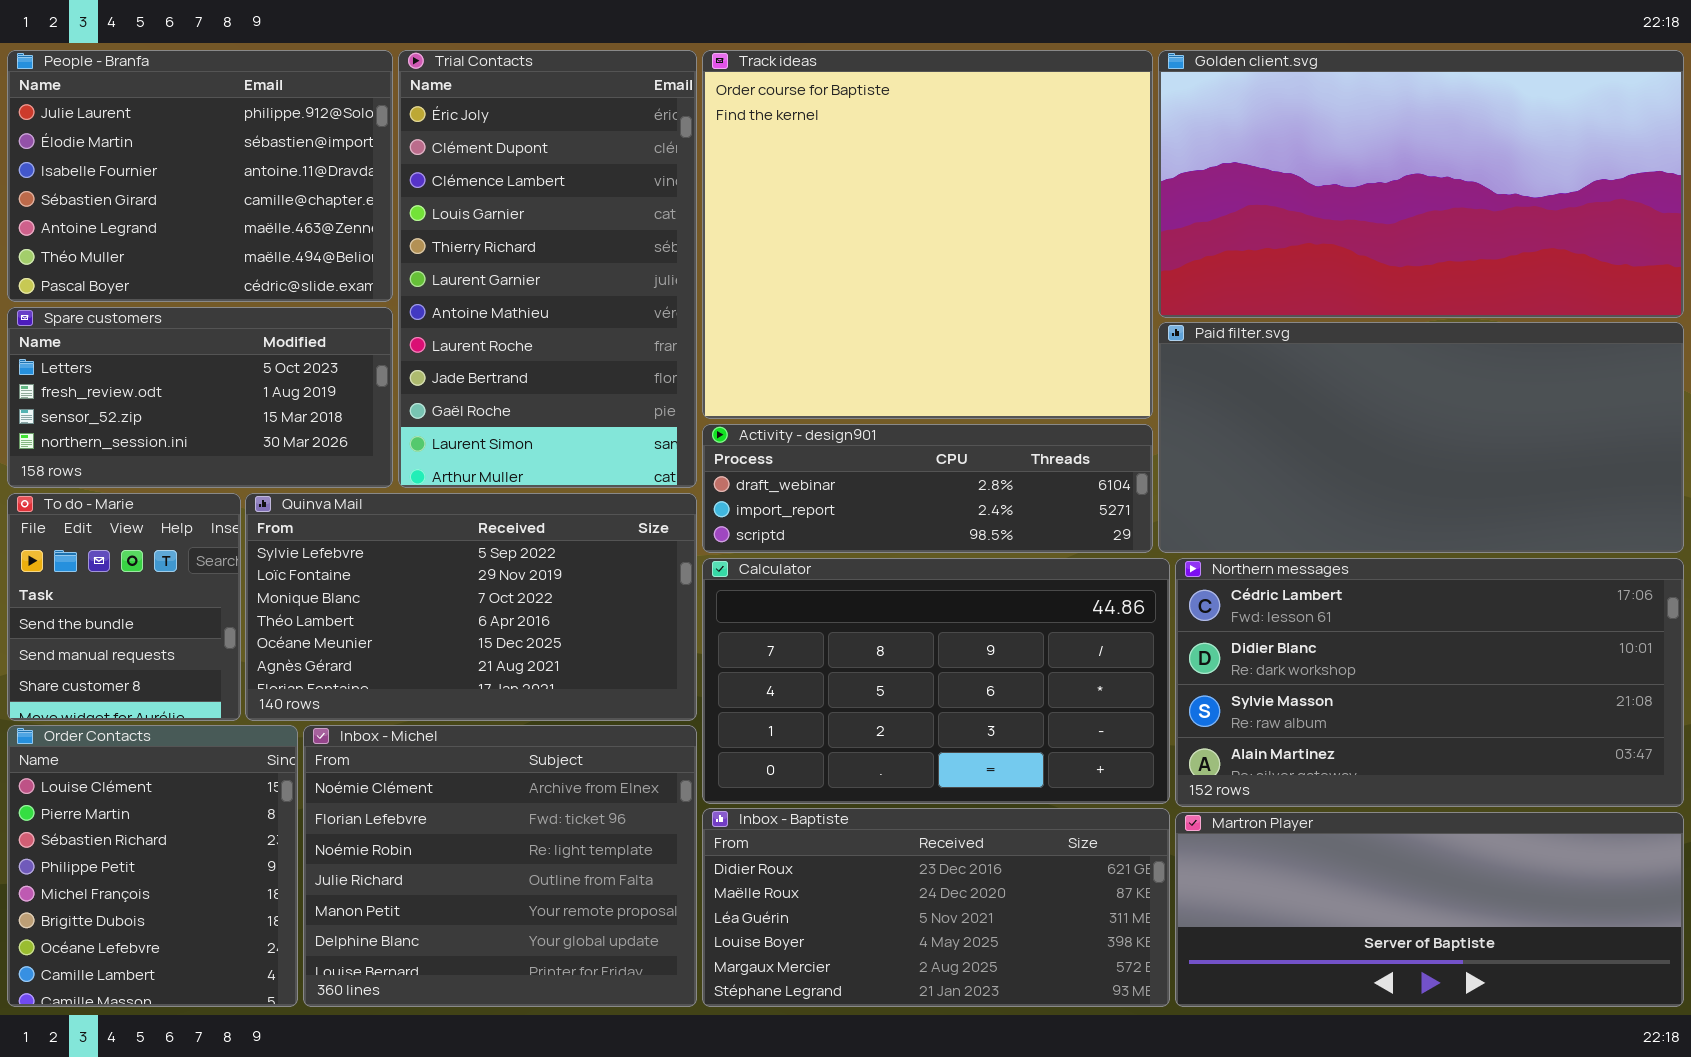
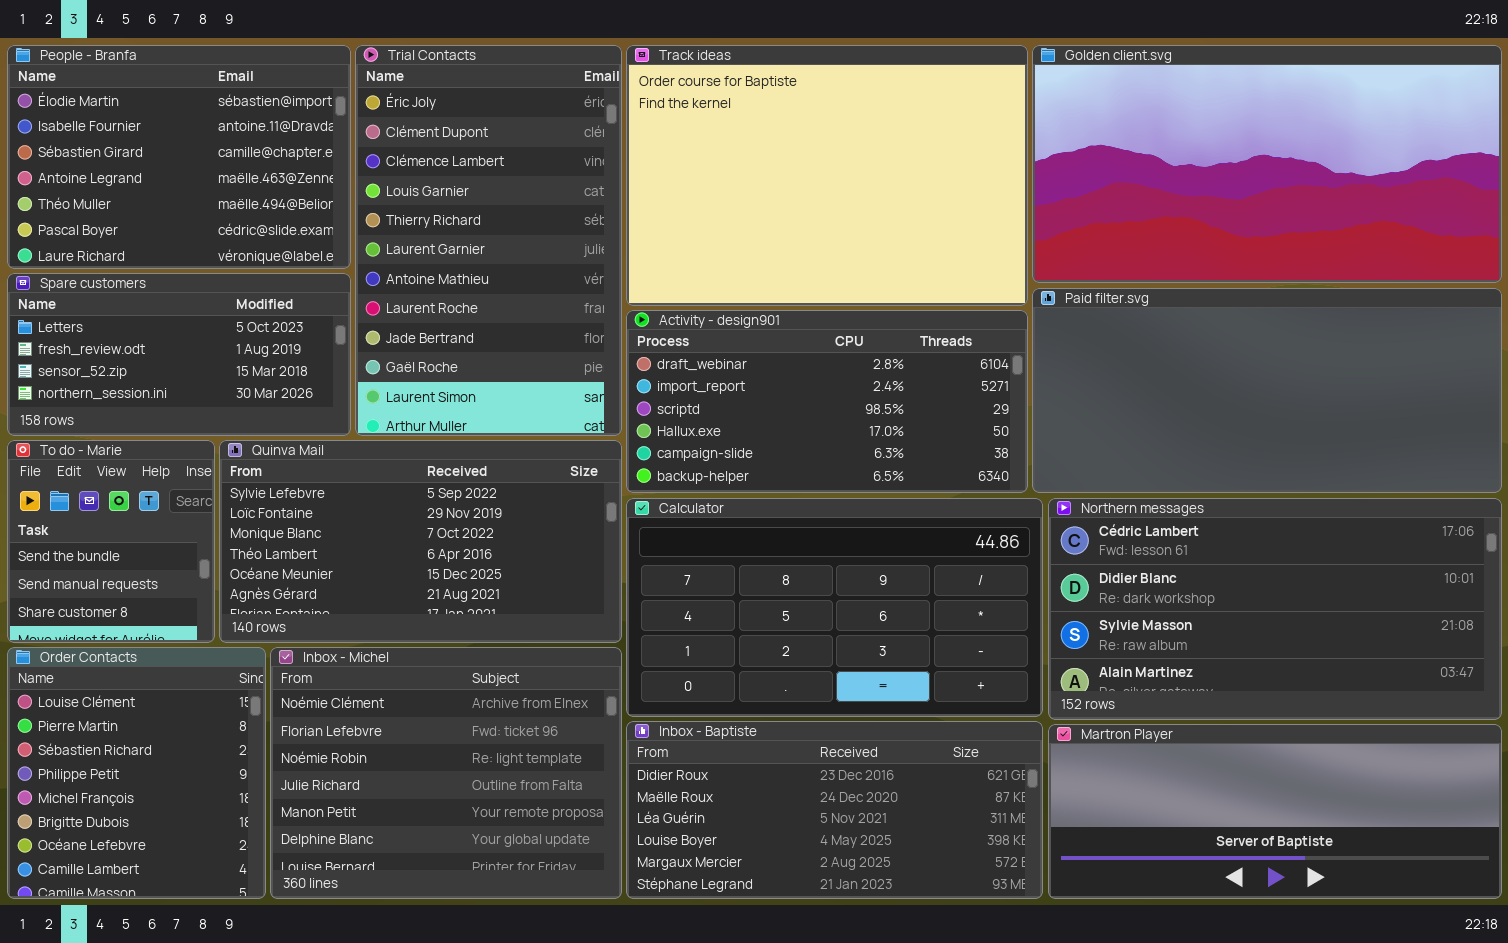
People - Branfa: [7,50,393,302] -> [7,45,351,269], scrolled down 1 row
Track ideas: [702,50,1153,419] -> [626,45,1028,306], resized
Activity - design901: [702,424,1153,553] -> [626,310,1028,493], resized

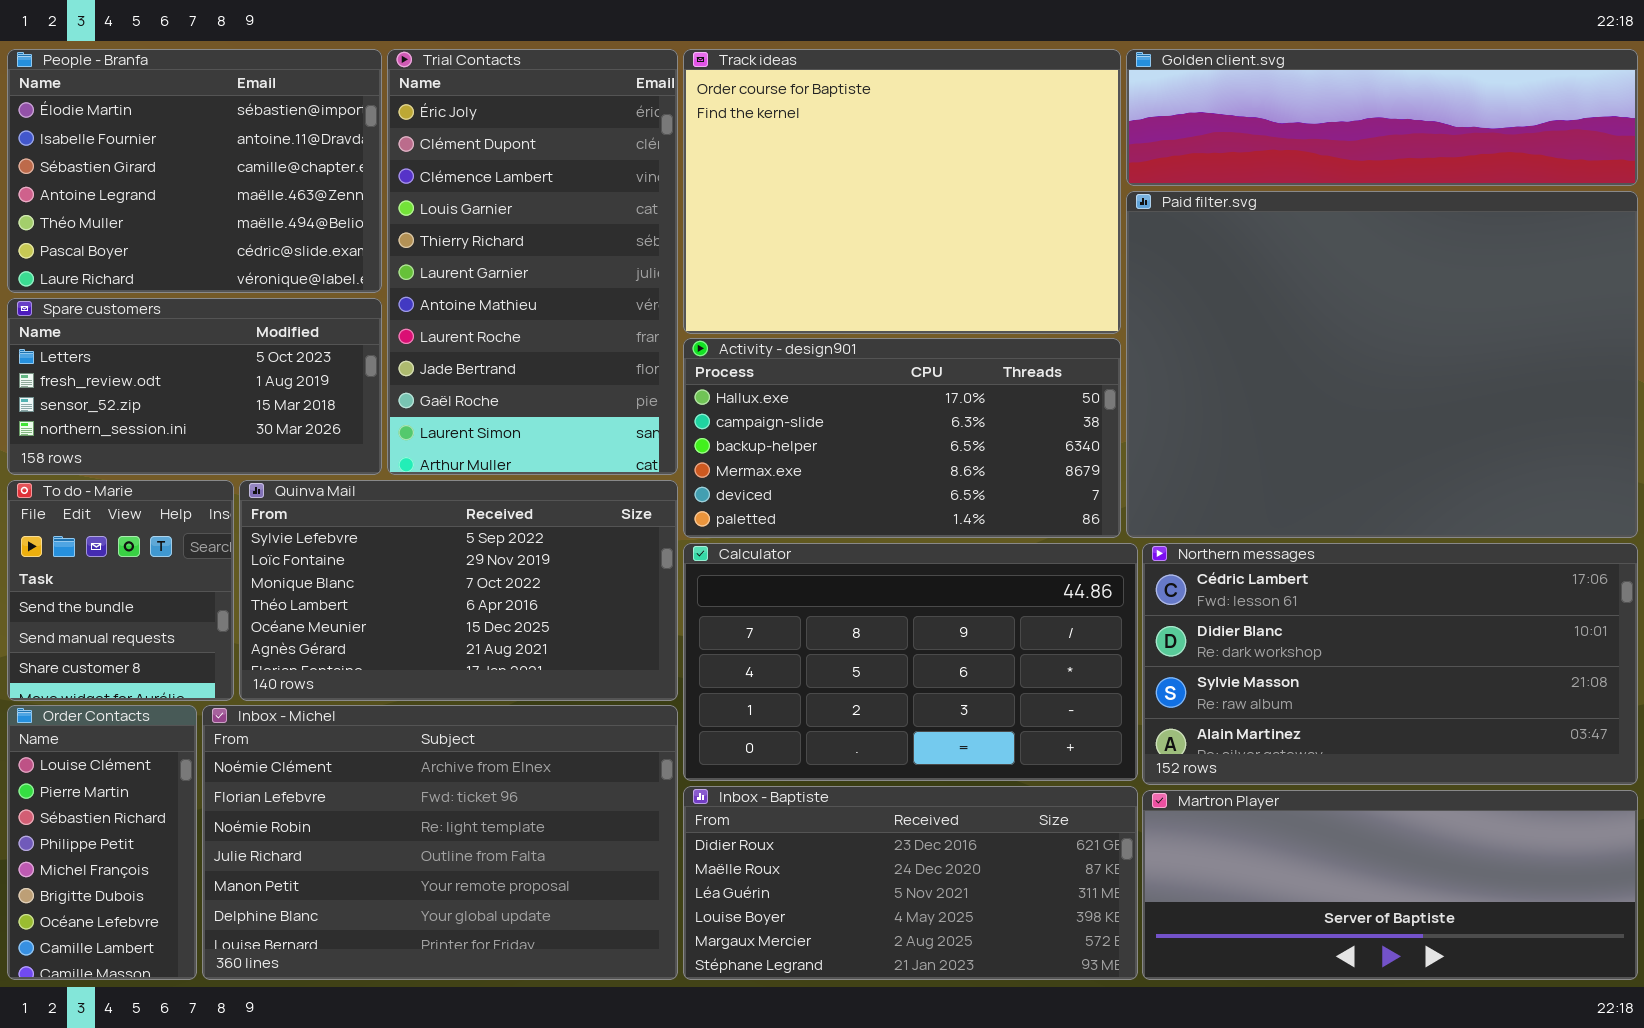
Golden client.svg: [1032,45,1502,283] -> [1126,49,1638,186], resized
Paid filter.svg: [1032,288,1502,493] -> [1126,191,1638,538], resized
Activity - design901: [626,310,1028,493] -> [683,338,1121,538], scrolled down 3 rows
Order Contacts: [7,647,266,899] -> [7,705,197,980], resized
Inbox - Michel: [270,647,622,899] -> [202,705,678,980], resized

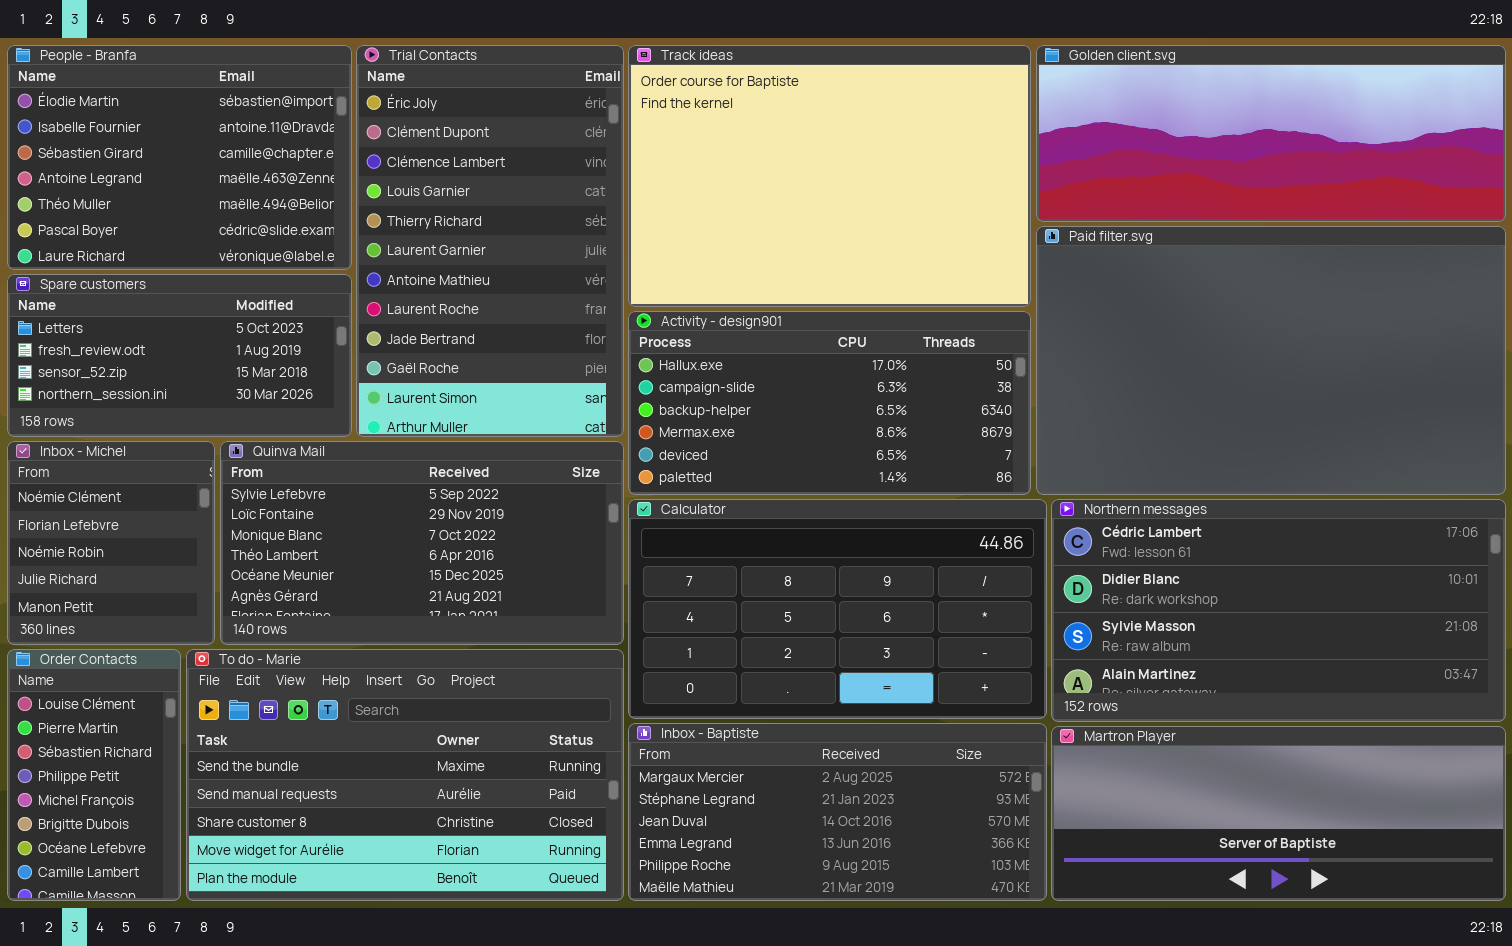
Golden client.svg: [1126,49,1638,186] -> [1036,45,1506,222], resized
Paid filter.svg: [1126,191,1638,538] -> [1036,226,1506,495], resized
To do - Marie: [7,480,234,701] -> [186,649,624,901], moved, resized
Inbox - Michel: [202,705,678,980] -> [7,441,215,645], moved, resized
Inbox - Baptiste: [683,786,1138,980] -> [628,723,1047,901], scrolled down 4 rows

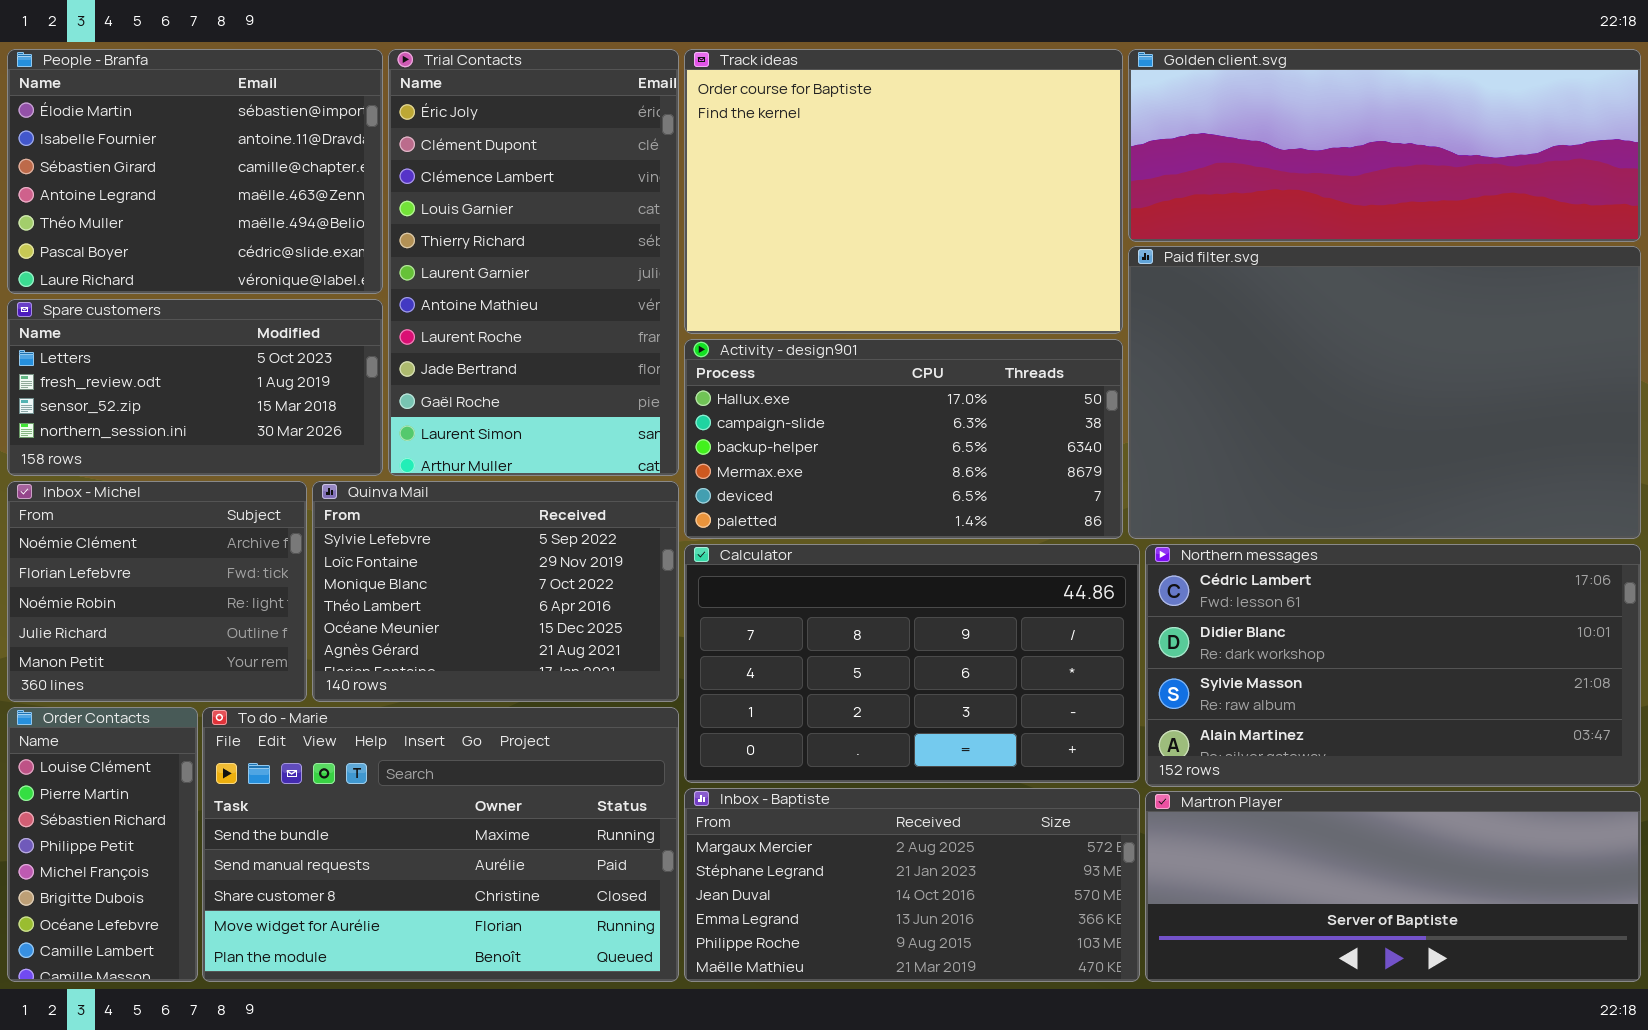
Inbox - Michel: [7,441,215,645] -> [7,481,307,702], resized
Quinva Mail: [220,441,624,645] -> [312,481,679,702], resized

